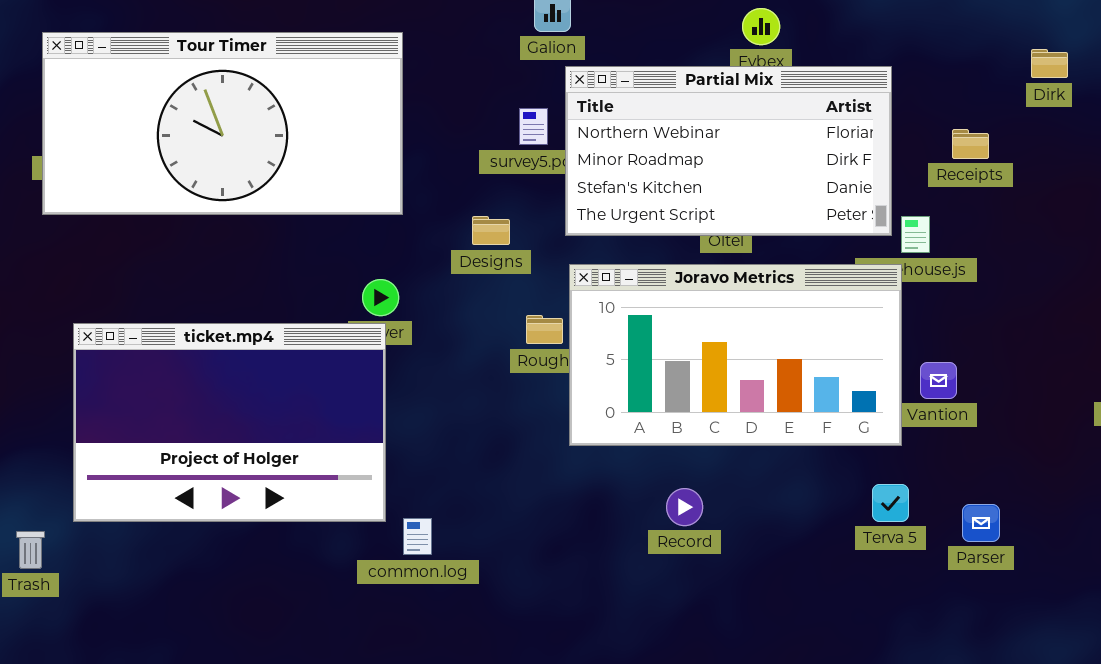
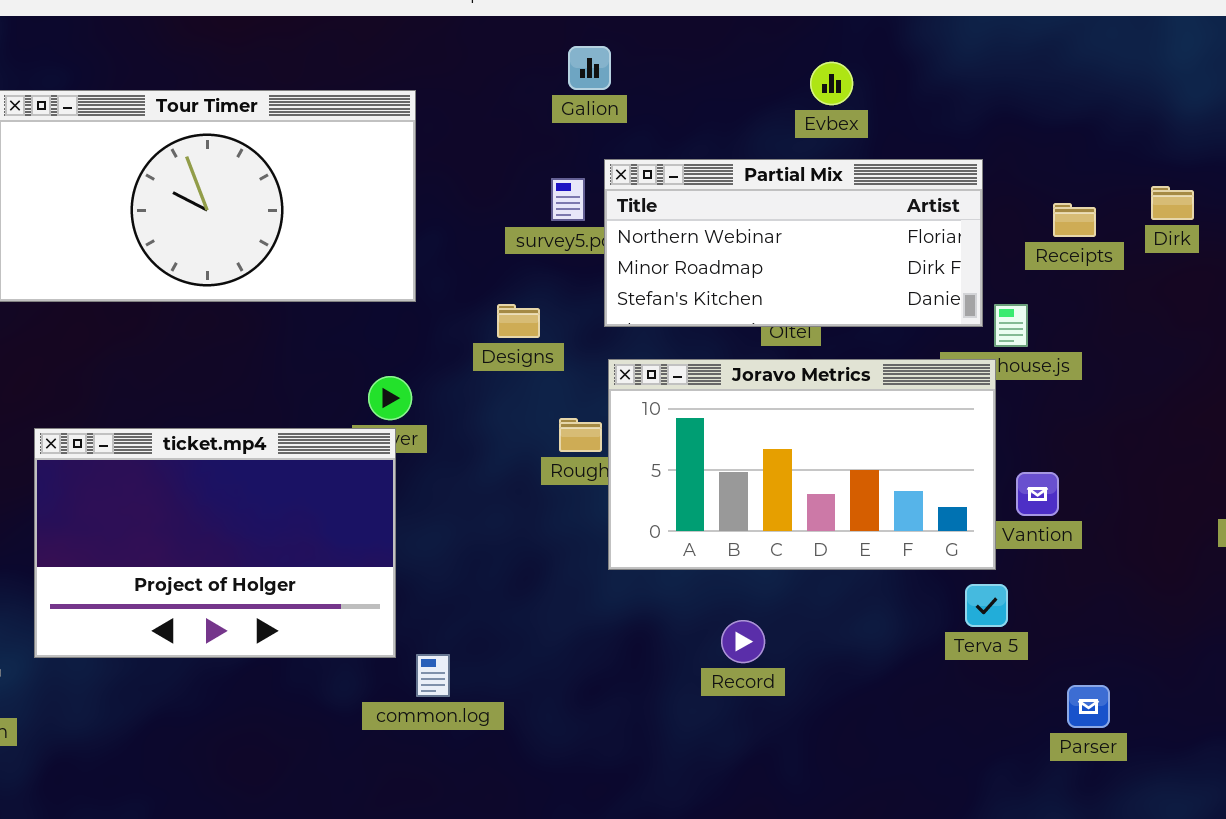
Dirk: [1031,49,1068,78] -> [1151,186,1194,220], moved
Partial Mix: [565,66,892,236] -> [604,159,983,327], resized
Terva 5: [872,484,909,522] -> [965,584,1008,627], moved
Parser: [962,504,1000,542] -> [1067,685,1110,728], moved

